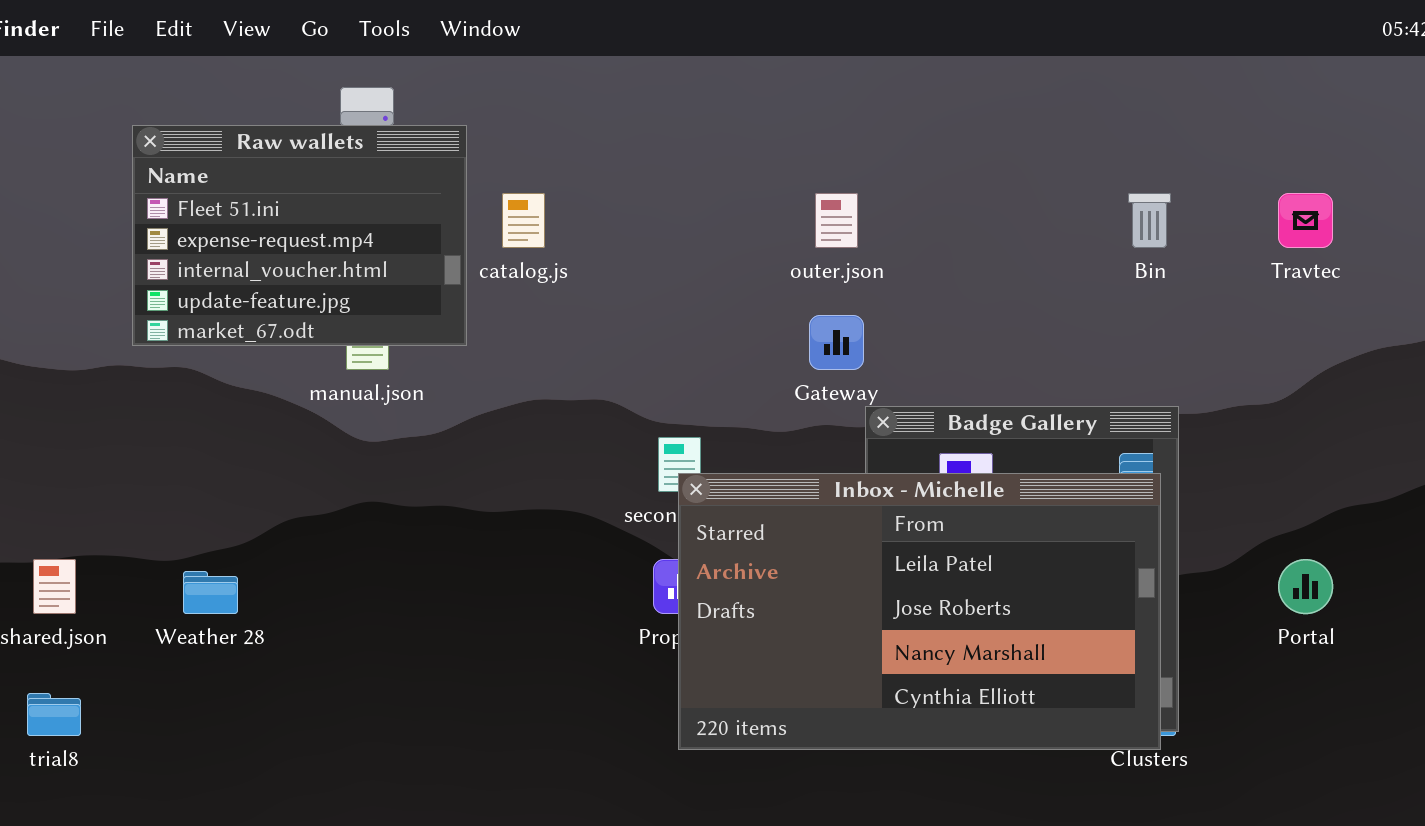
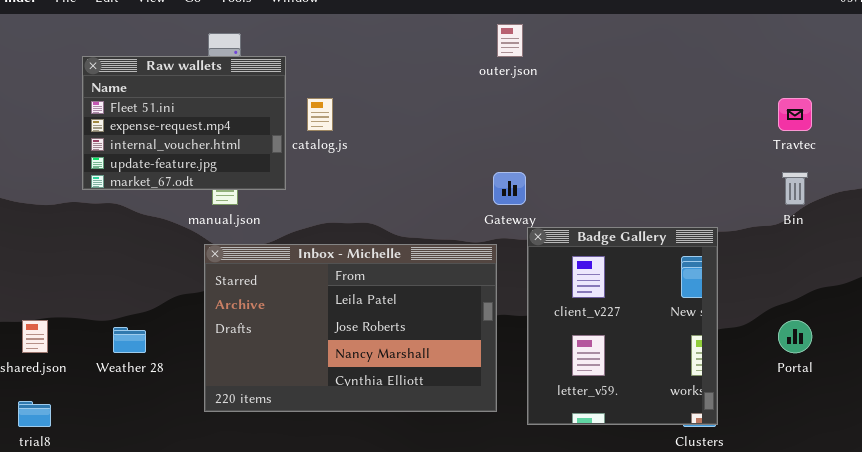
outer.json: [815,193,858,248] -> [497,24,523,57], moved
Bin: [1128,193,1171,248] -> [782,172,808,205], moved
Inbox - Michelle: [678,473,1161,750] -> [204,244,497,412], moved

